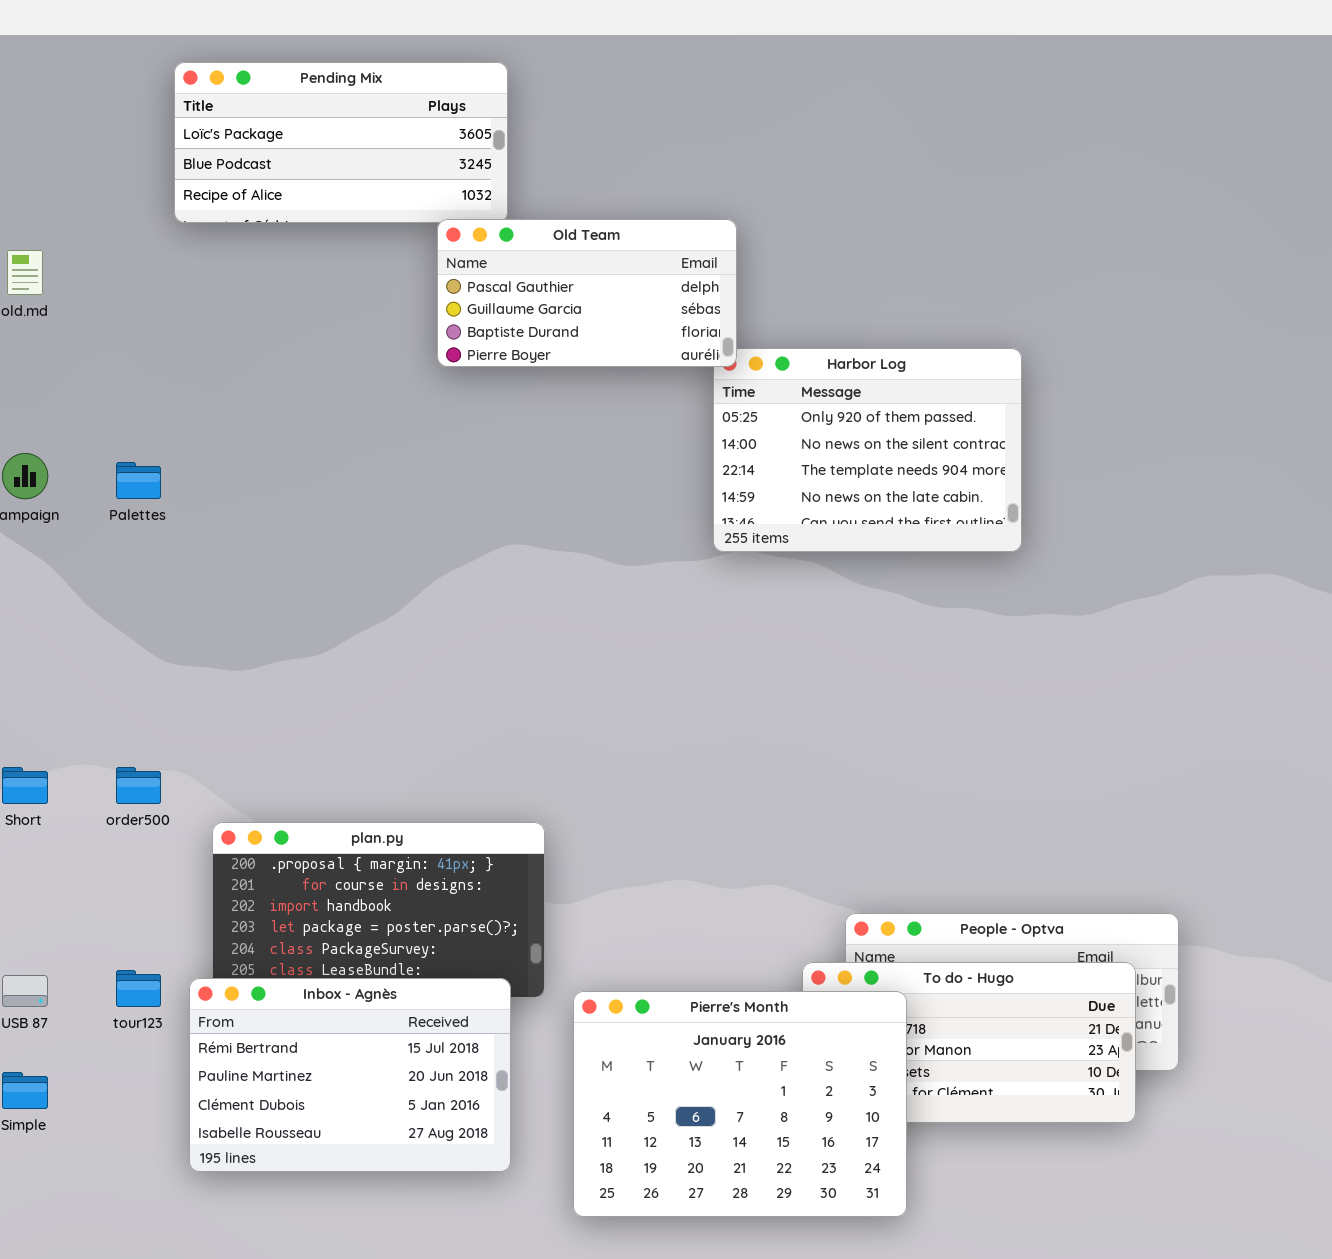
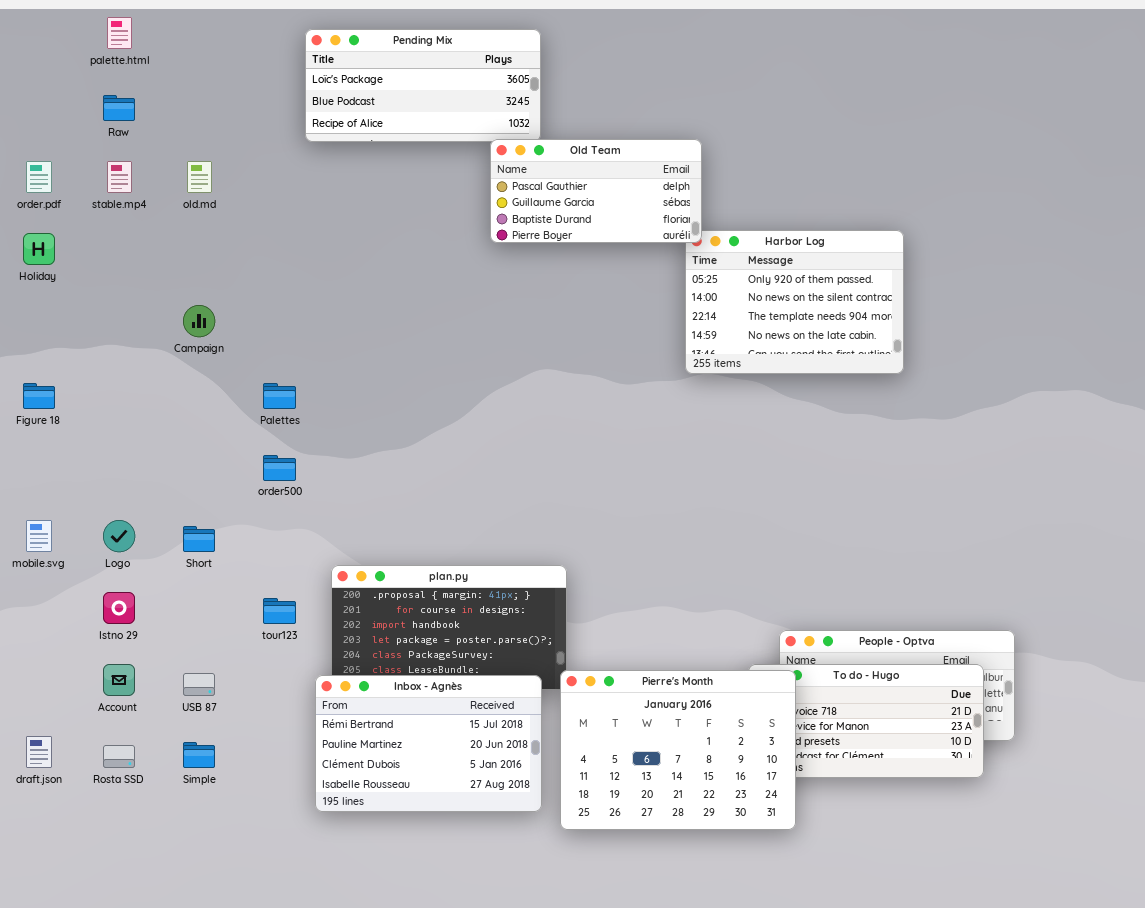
Palettes: [116,462,161,499] -> [263,383,296,409], moved
order500: [116,767,161,804] -> [263,455,296,481], moved
tour123: [116,970,161,1007] -> [263,598,296,624], moved
Pierre's Month: [573,991,907,1217] -> [560,670,796,830], moved

